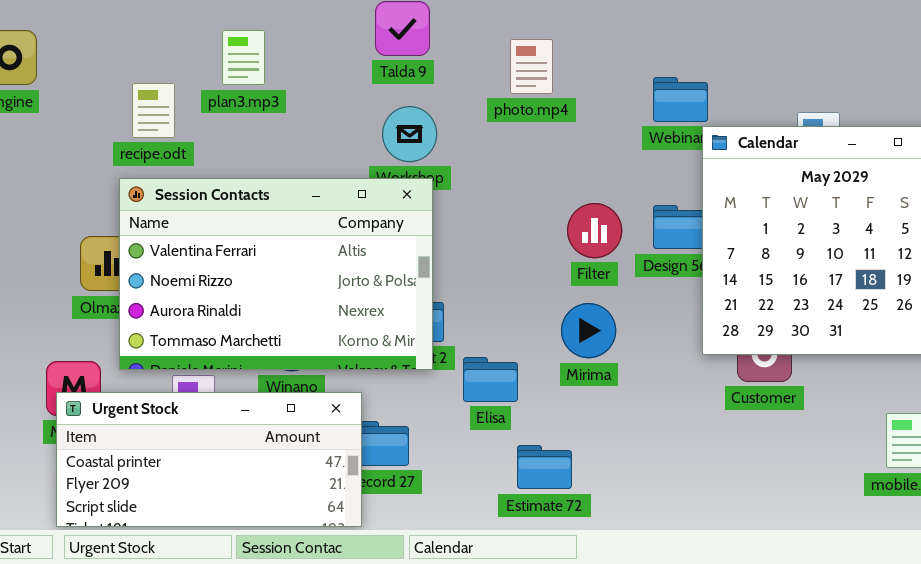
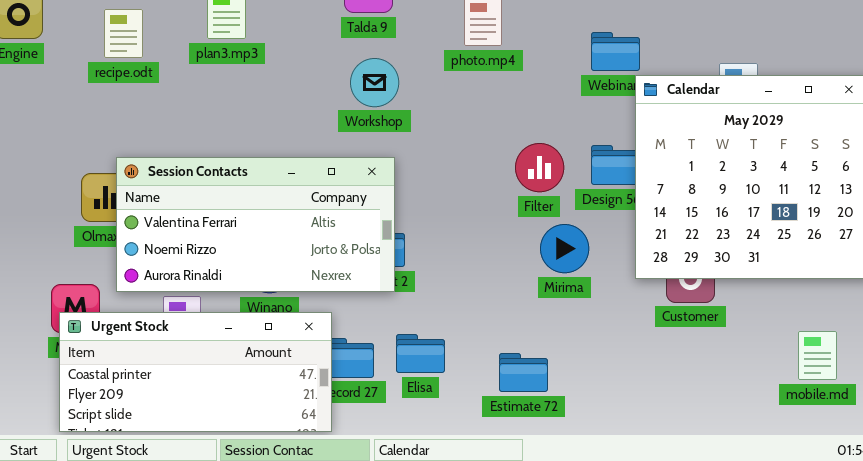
recipe.odt: [132,83,175,138] -> [104,9,143,58], moved
Session Contacts: [119,178,433,370] -> [116,157,395,292], resized
Mirima: [561,303,616,358] -> [540,224,589,273], moved
Elisa: [463,357,518,402] -> [396,334,445,373], moved
Estimate 72: [517,445,572,489] -> [499,353,548,392], moved

